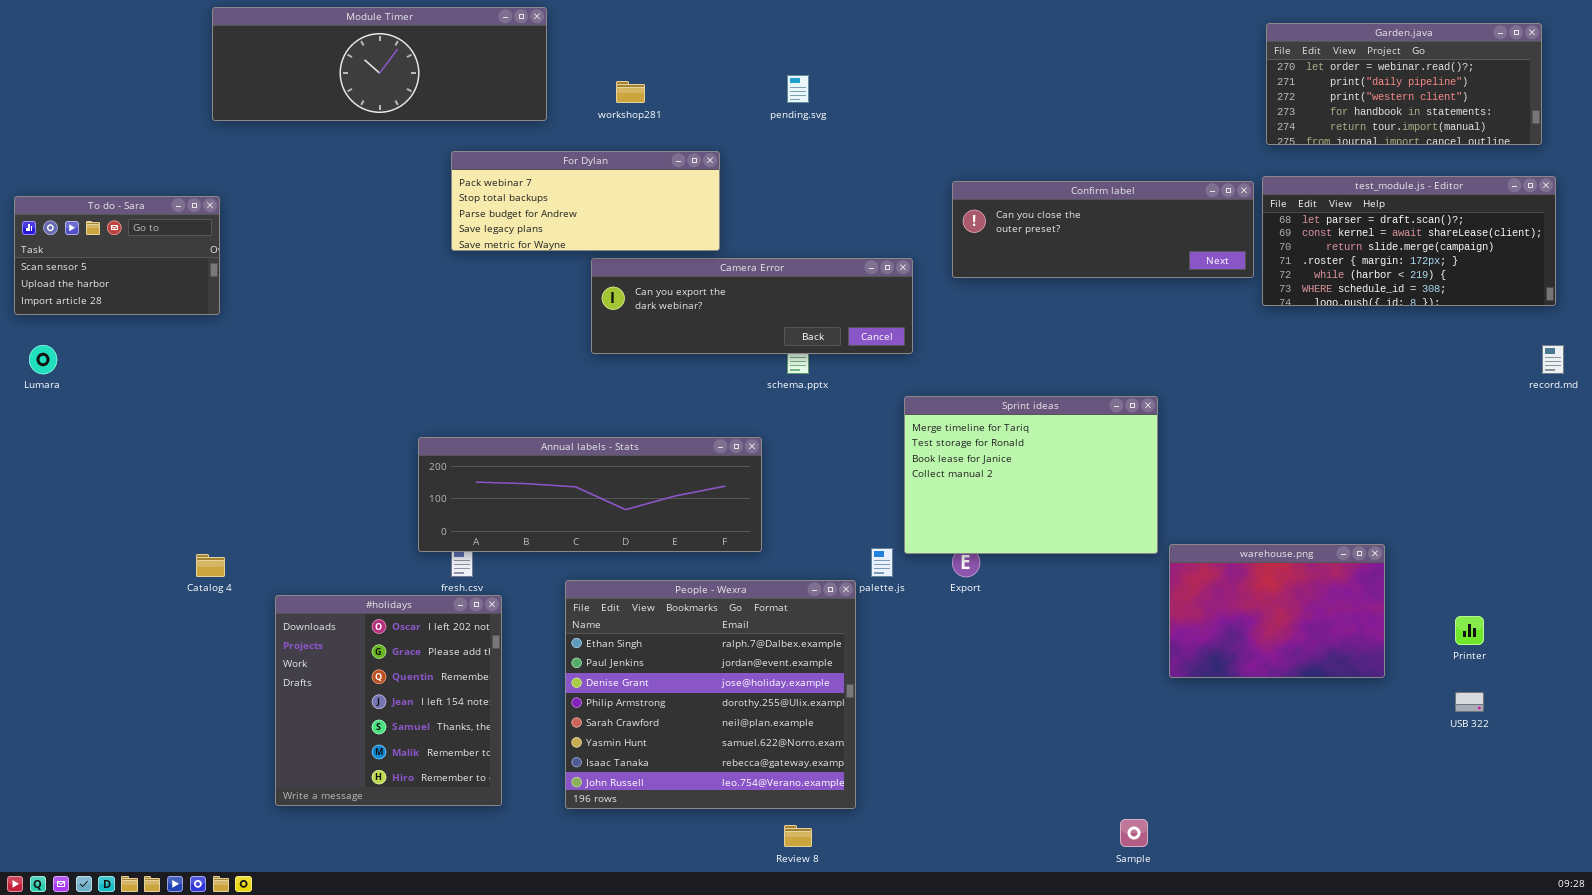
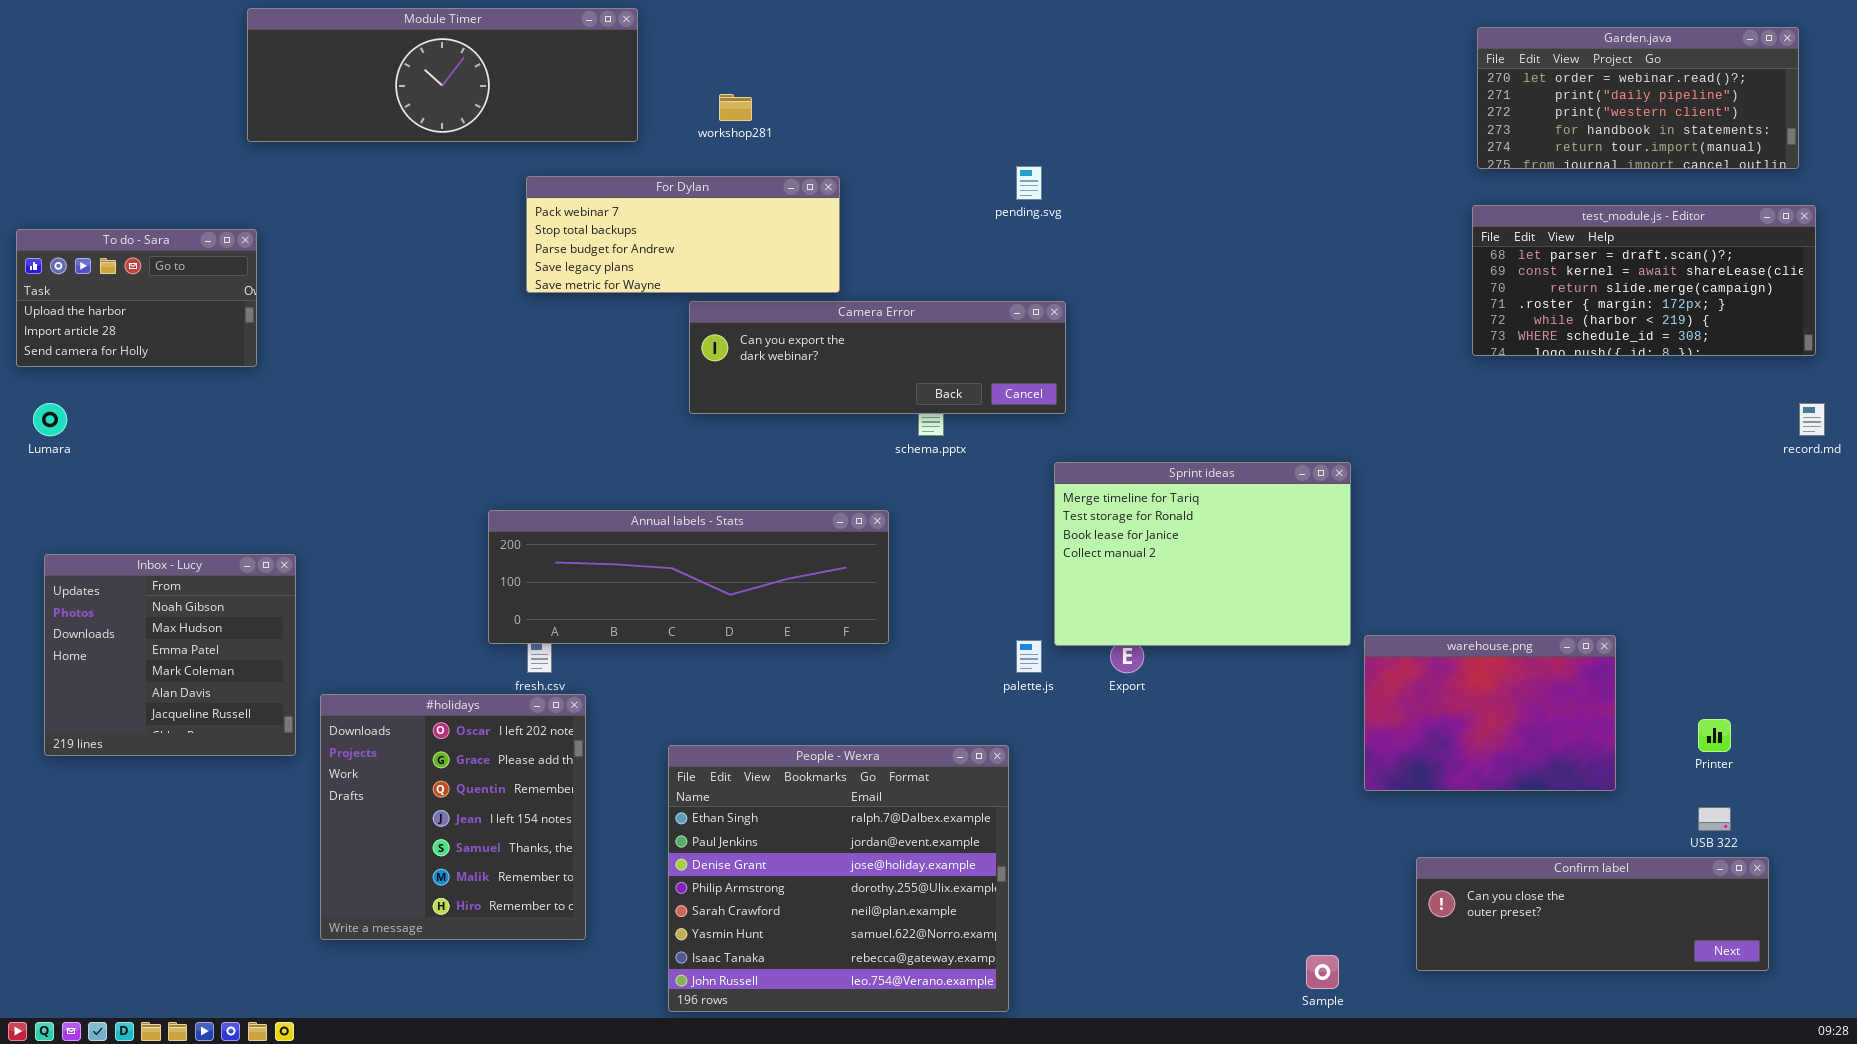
pending.svg: [787,75,809,103] -> [1016,166,1042,200], moved
Confirm label: [952,181,1254,278] -> [1416,857,1769,971], moved
To do - Sara: [14,196,220,315] -> [16,229,257,367], scrolled down 1 row
Inbox - Lucy: none -> [44,554,296,756], opened
People - Wexra: [565,580,856,809] -> [668,745,1009,1012], moved

